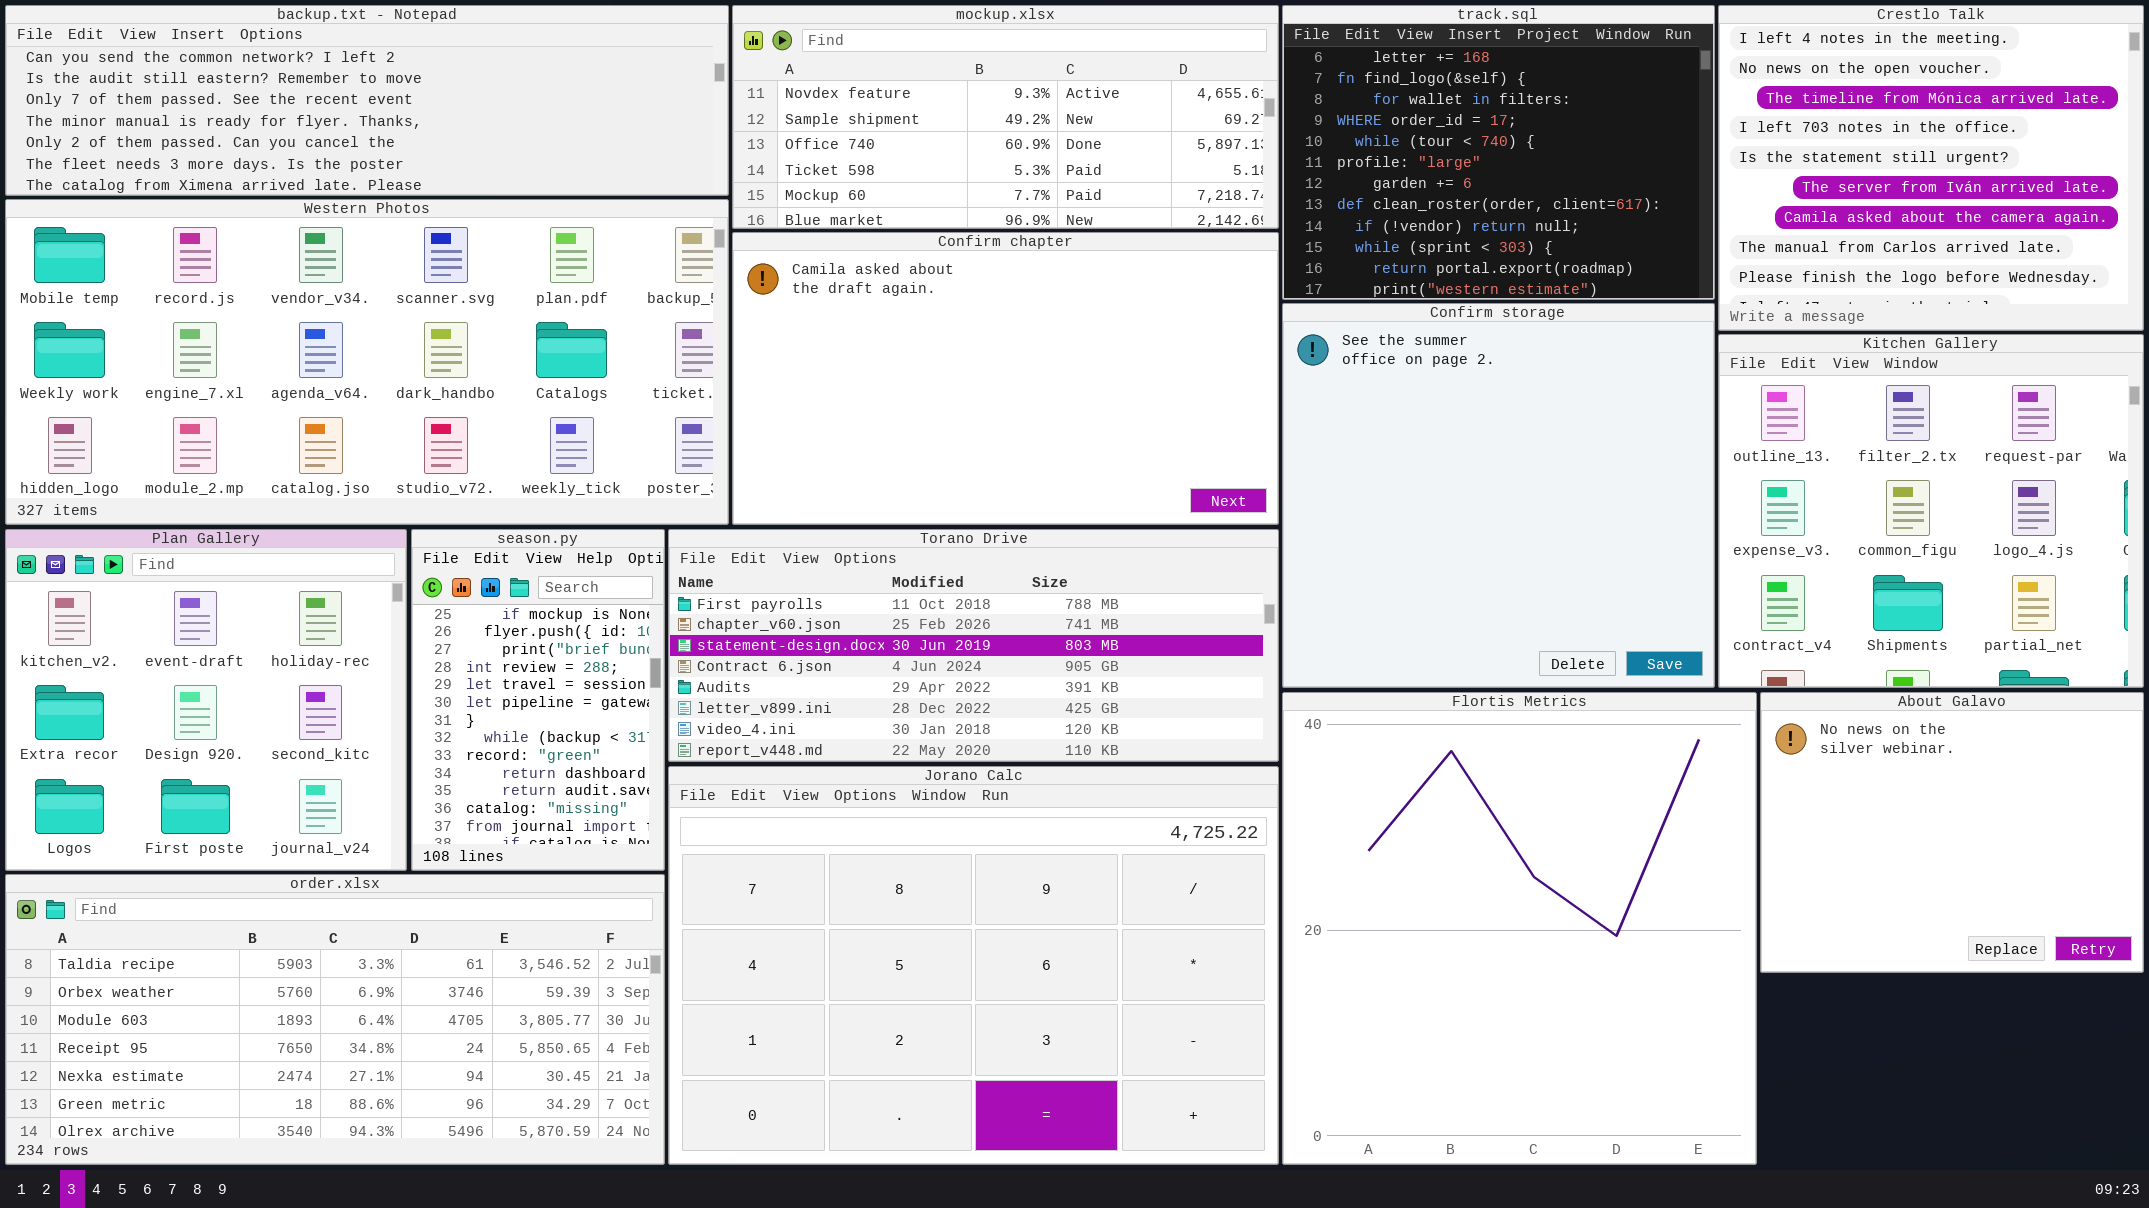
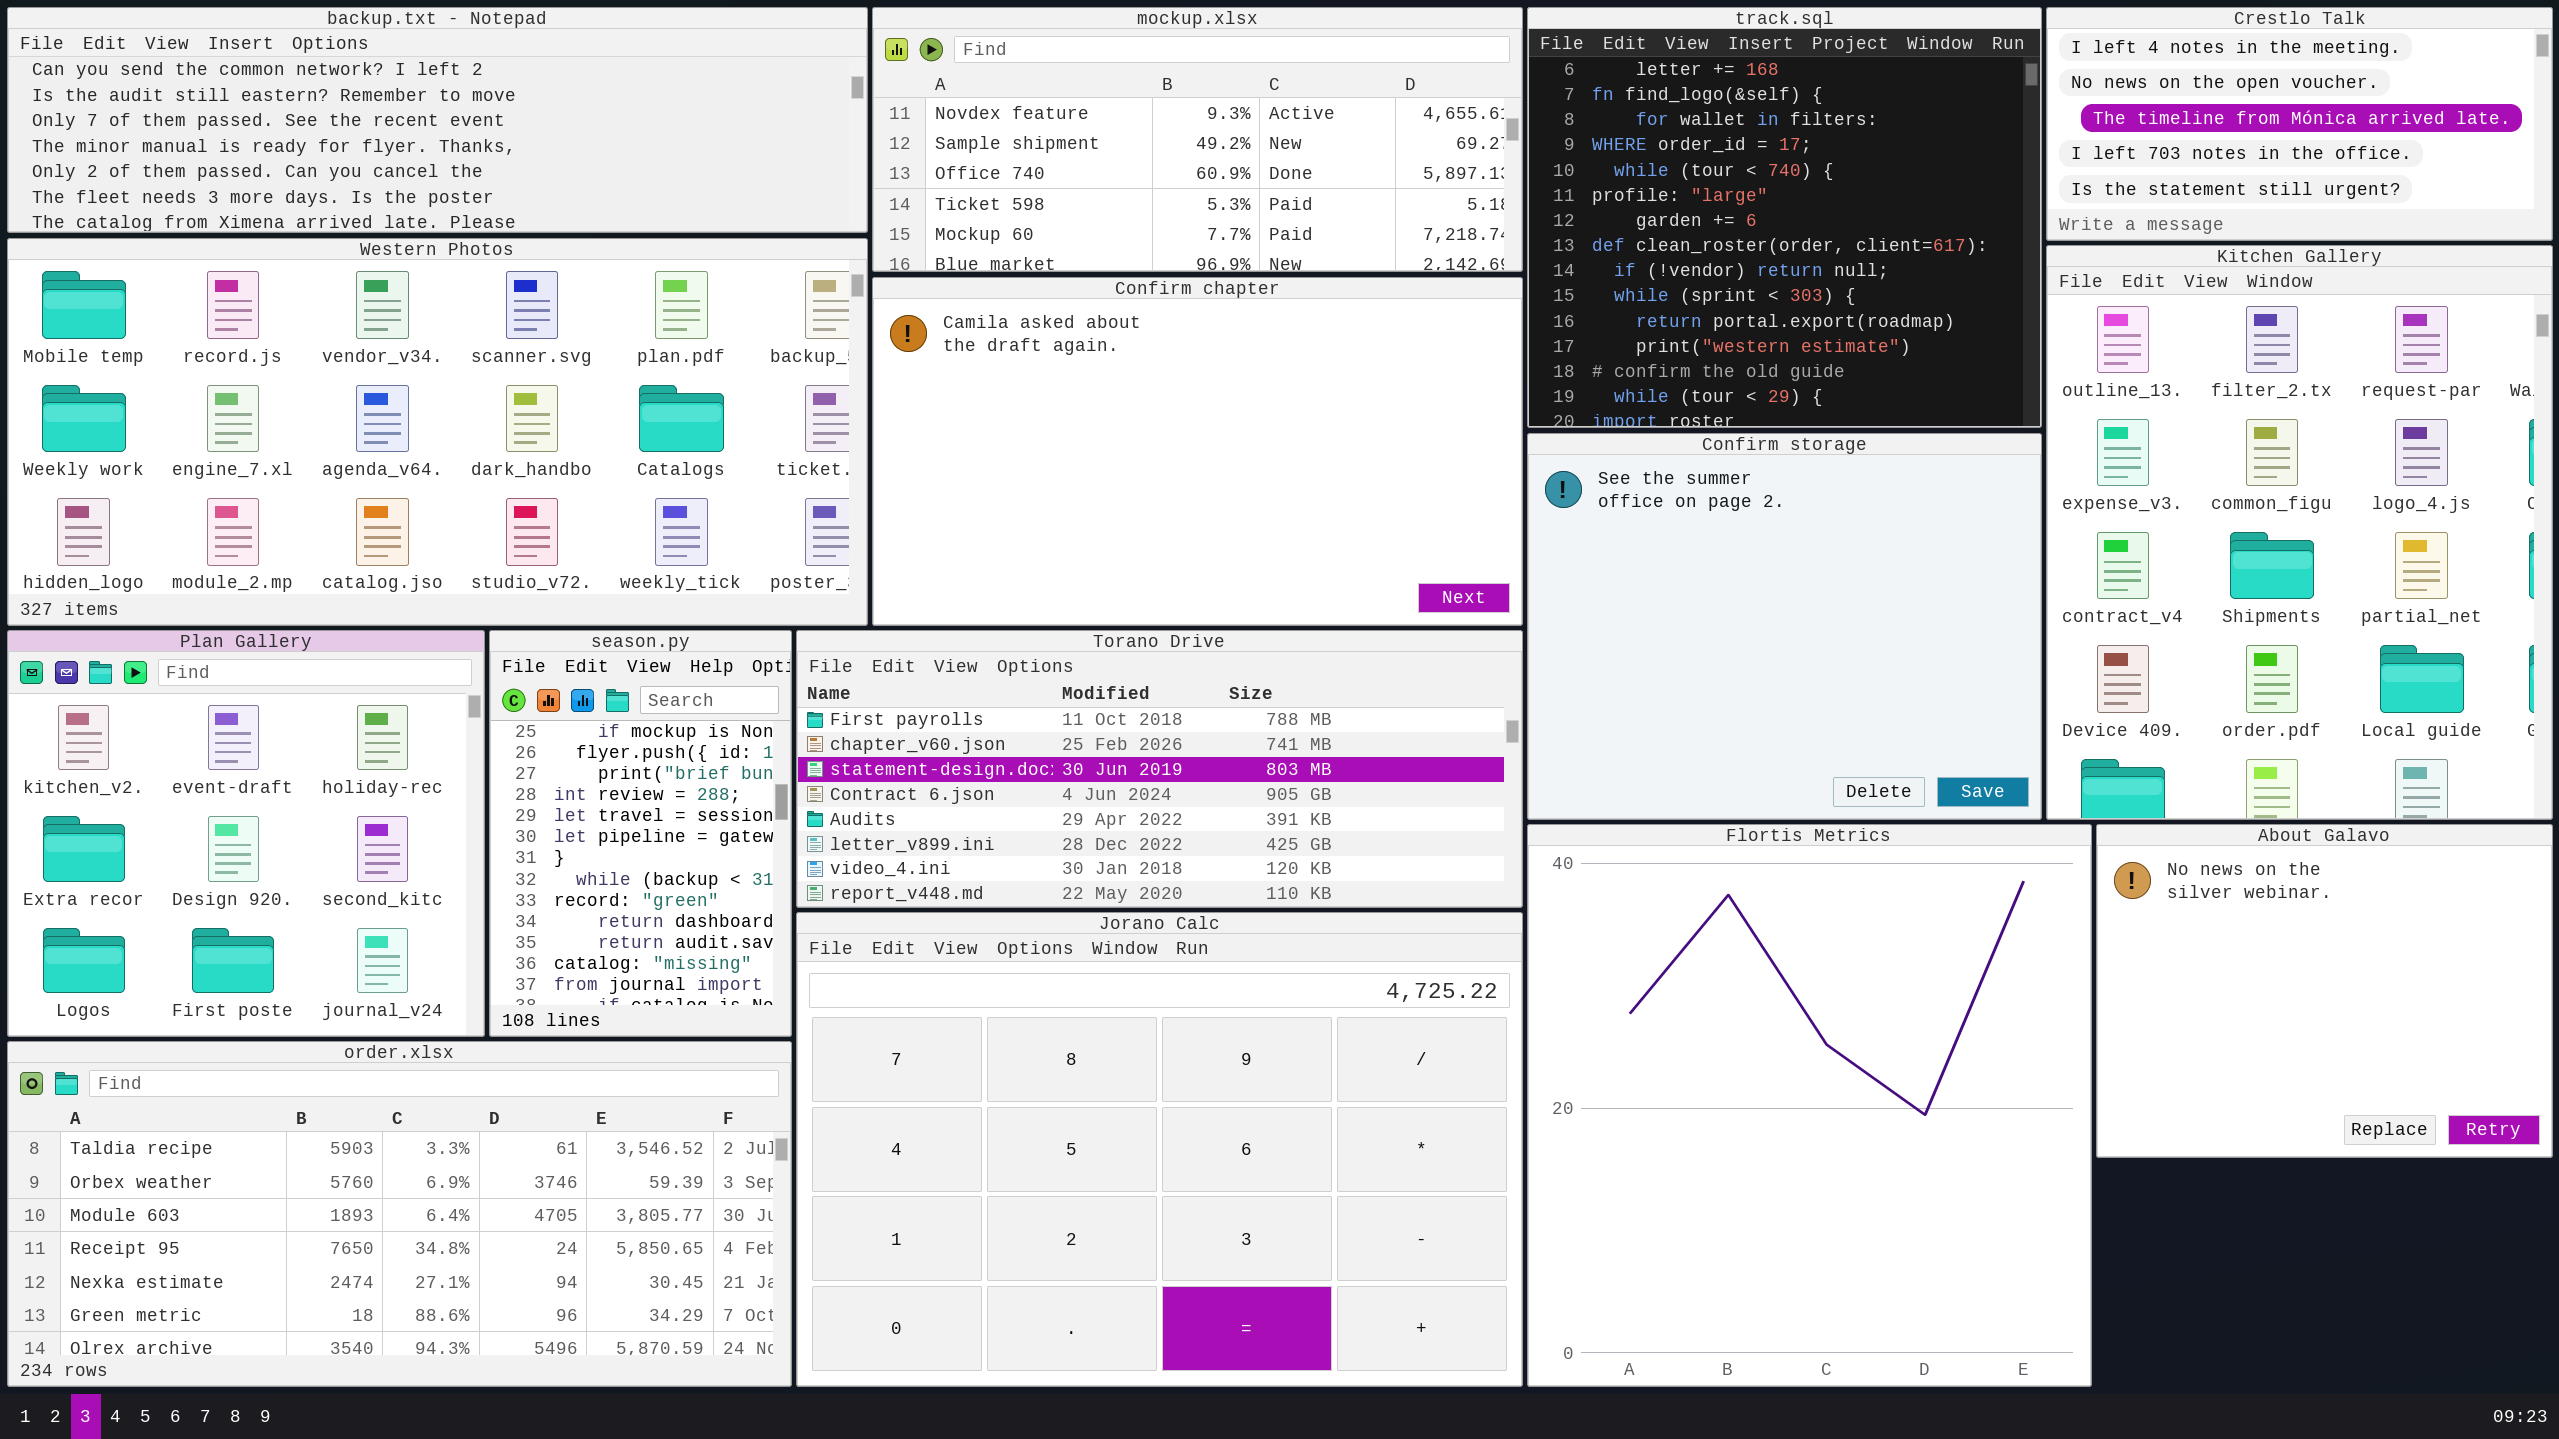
track.sql: [1282,5,1715,300] -> [1527,7,2042,428], resized
Crestlo Talk: [1718,5,2144,331] -> [2046,7,2553,241], resized
Confirm storage: [1282,303,1715,688] -> [1527,433,2042,820], resized
Kitchen Gallery: [1718,334,2144,688] -> [2046,245,2553,820], resized

